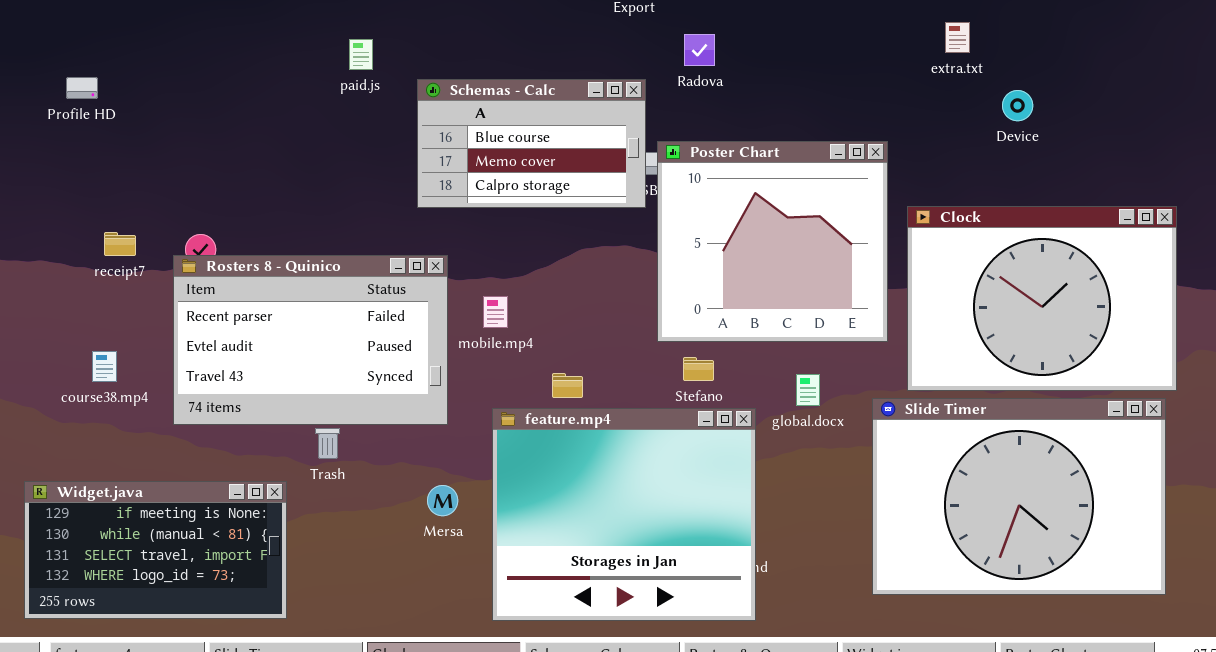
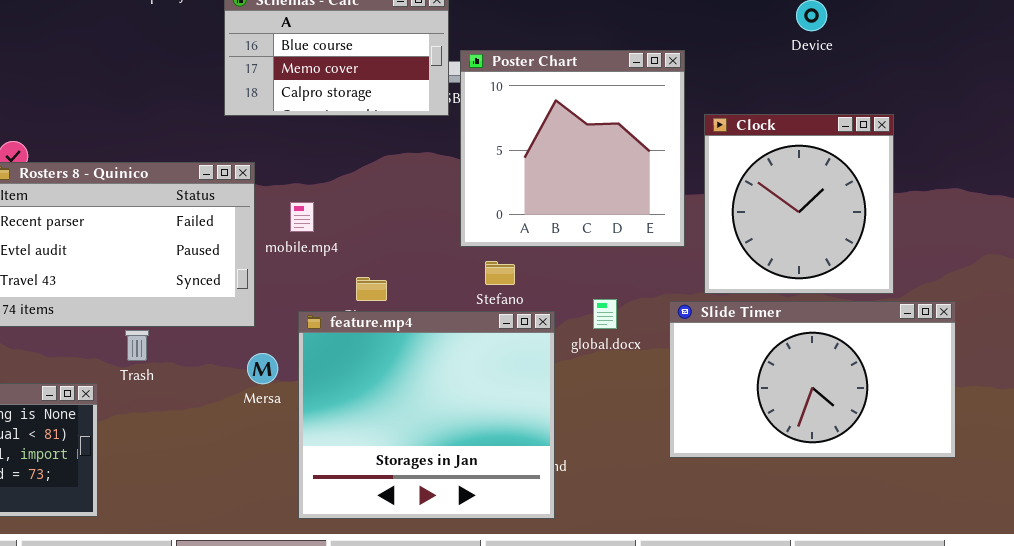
Clock: [907,206,1177,391] -> [704,114,894,294], resized
global.docx: [796,374,820,406] -> [593,299,617,329], moved
Slide Timer: [872,398,1166,595] -> [669,301,956,458], resized
Mersa: [427,485,458,516] -> [247,353,278,384], moved

